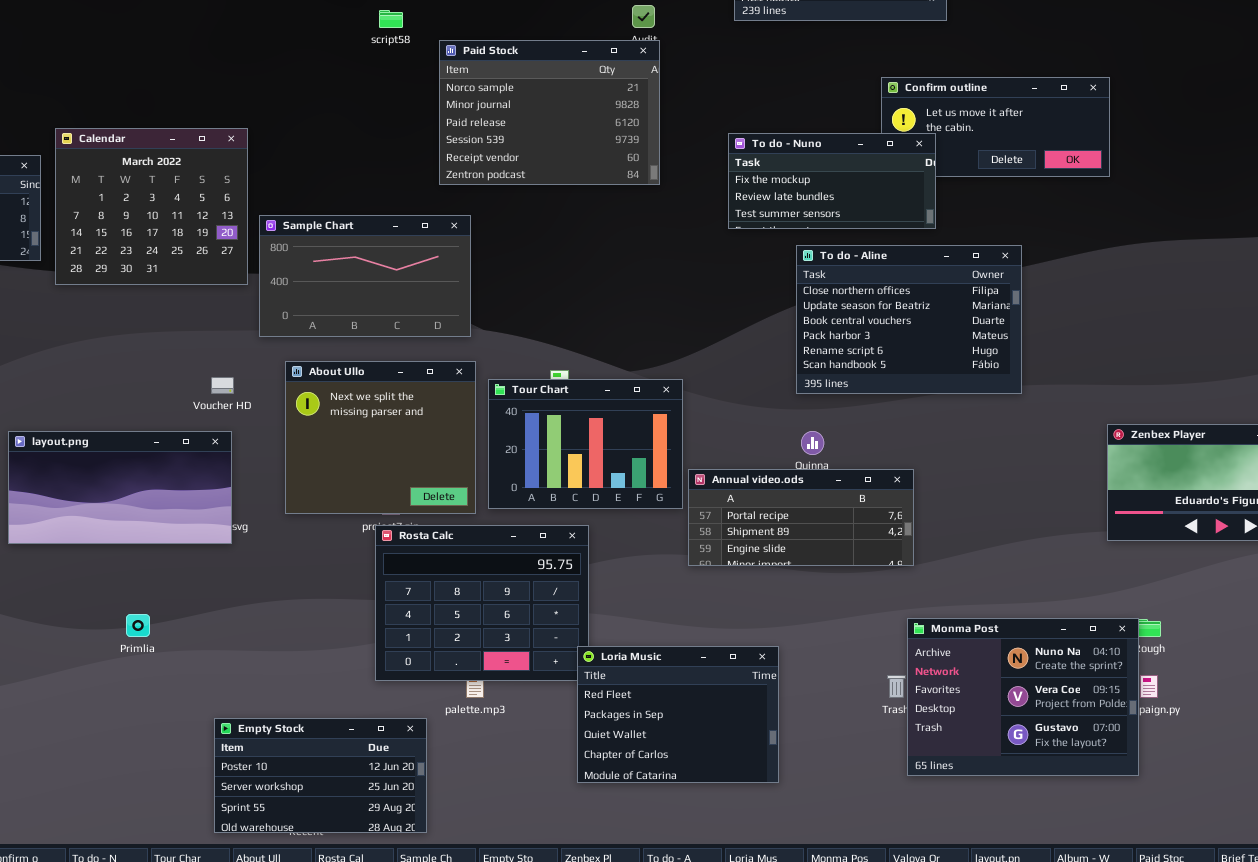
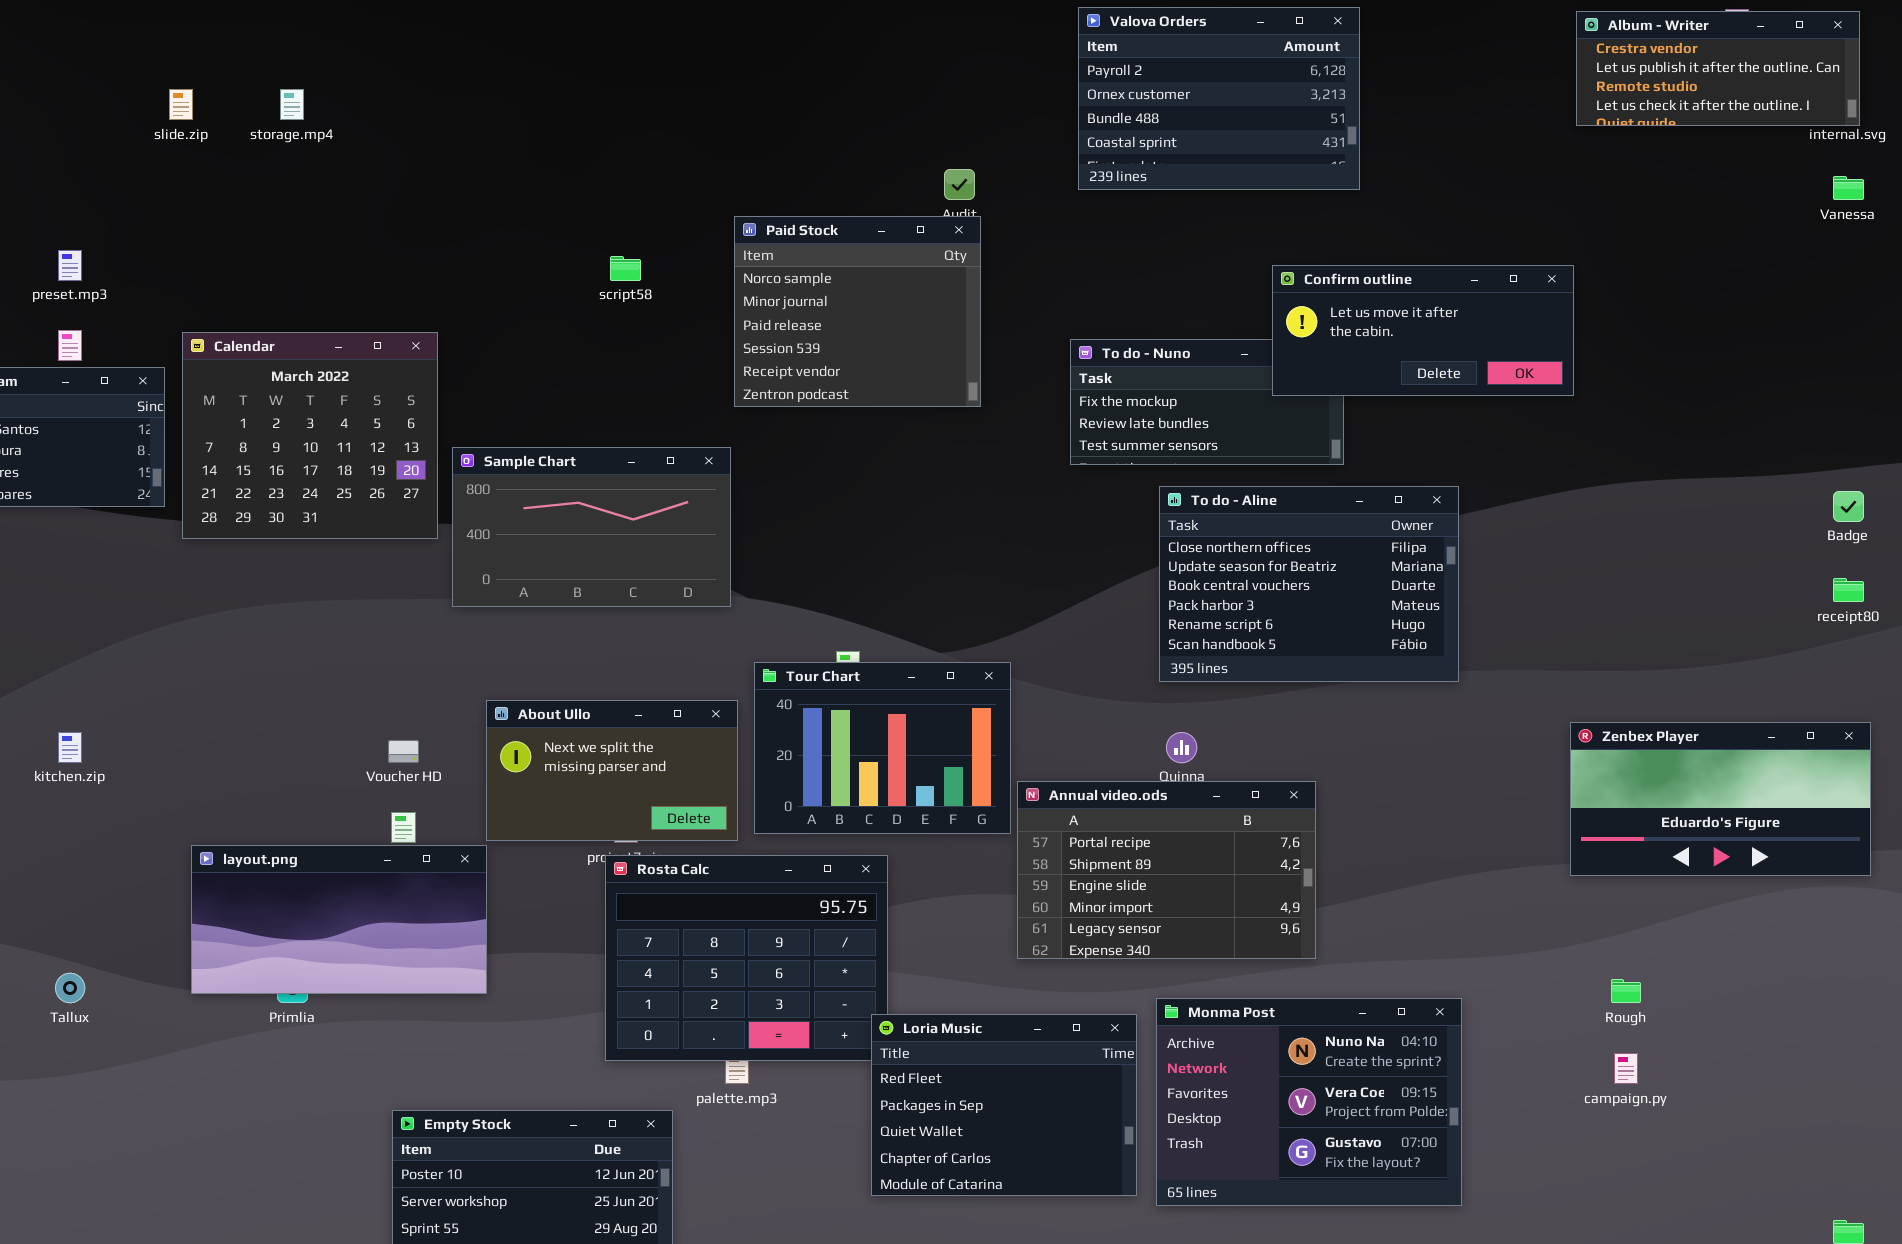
script58: [379,10,403,28] -> [610,256,641,281], moved
Paid Stock: [439,40,660,185] -> [734,216,981,407], resized
Confirm outline: [881,77,1110,177] -> [1272,265,1574,396], raised
About Ullo: [285,361,476,514] -> [486,700,738,841], resized
Voucher HD: [211,377,234,394] -> [388,740,419,763], moved
layout.png: [8,431,232,544] -> [191,845,487,994], moved
Annual video.ods: [688,469,914,566] -> [1017,781,1316,959], resized
Monma Post: [907,618,1139,776] -> [1156,998,1462,1206], moved

